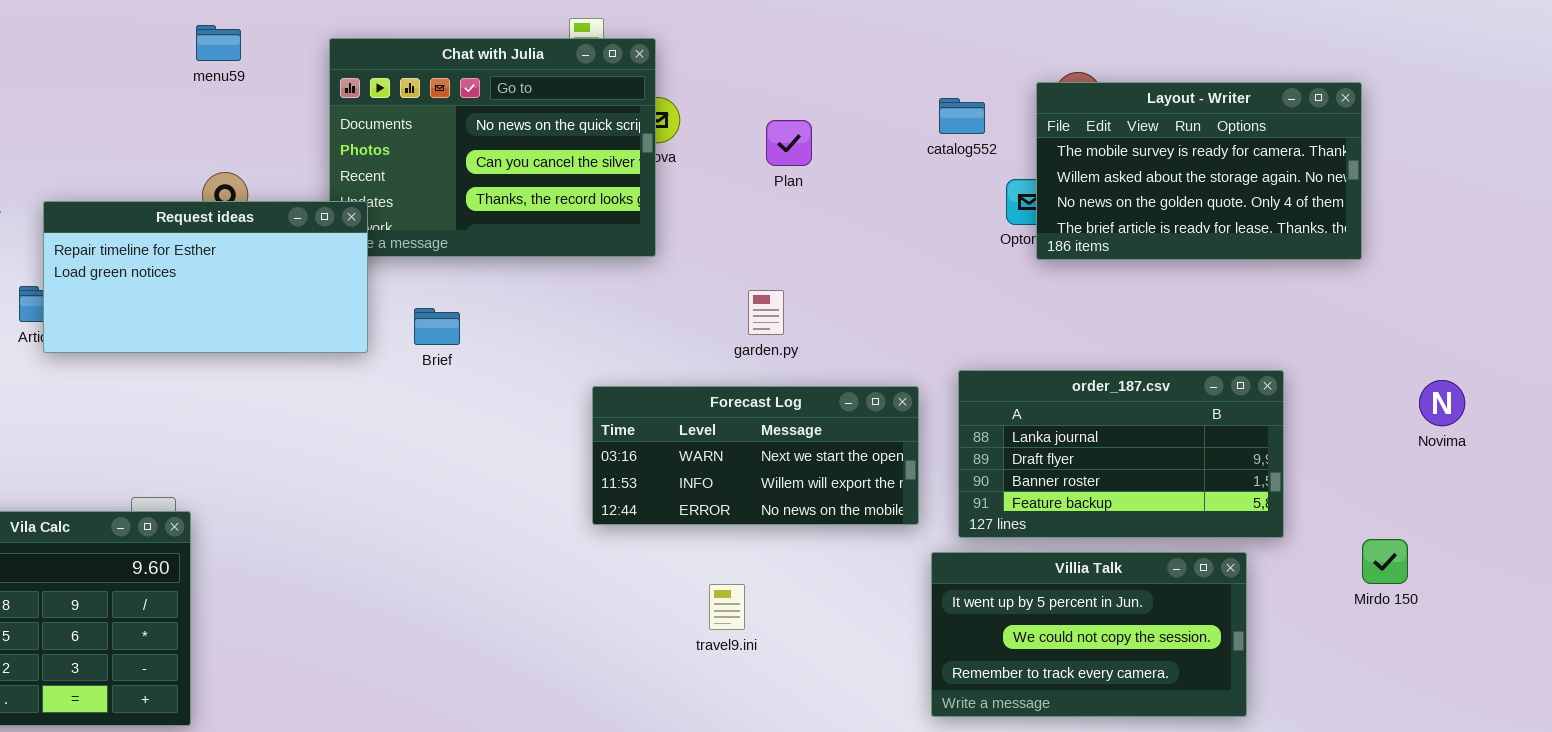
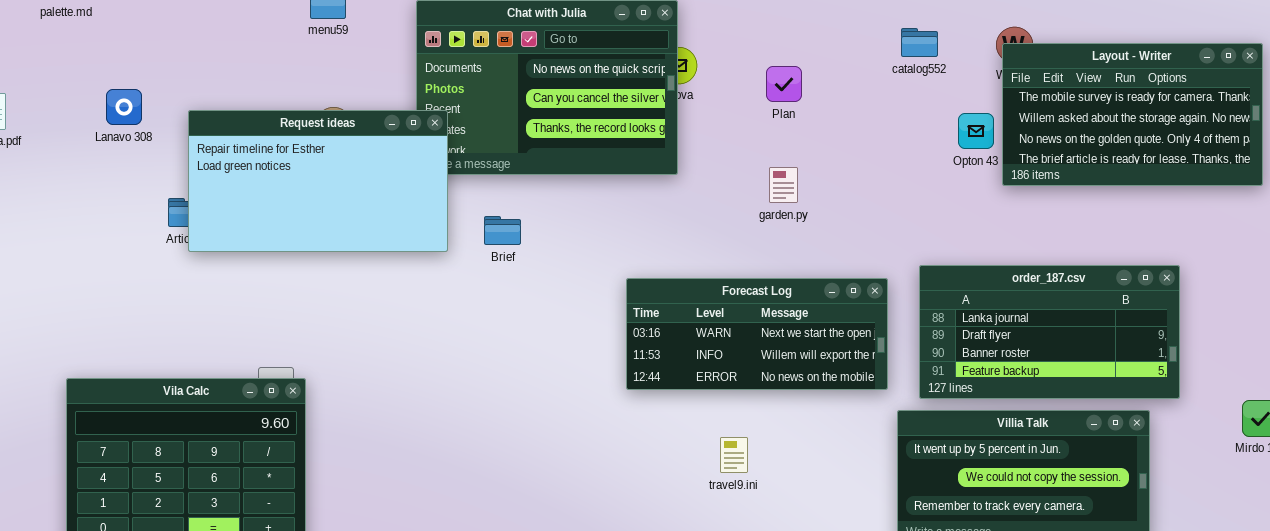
Layout - Writer: [1036,82,1362,260] -> [1002,43,1263,186], moved
catalog552: [939,98,985,134] -> [901,28,938,57], moved
Request ideas: [43,201,368,353] -> [188,110,448,252], resized
garden.py: [748,290,784,335] -> [769,167,798,203], moved

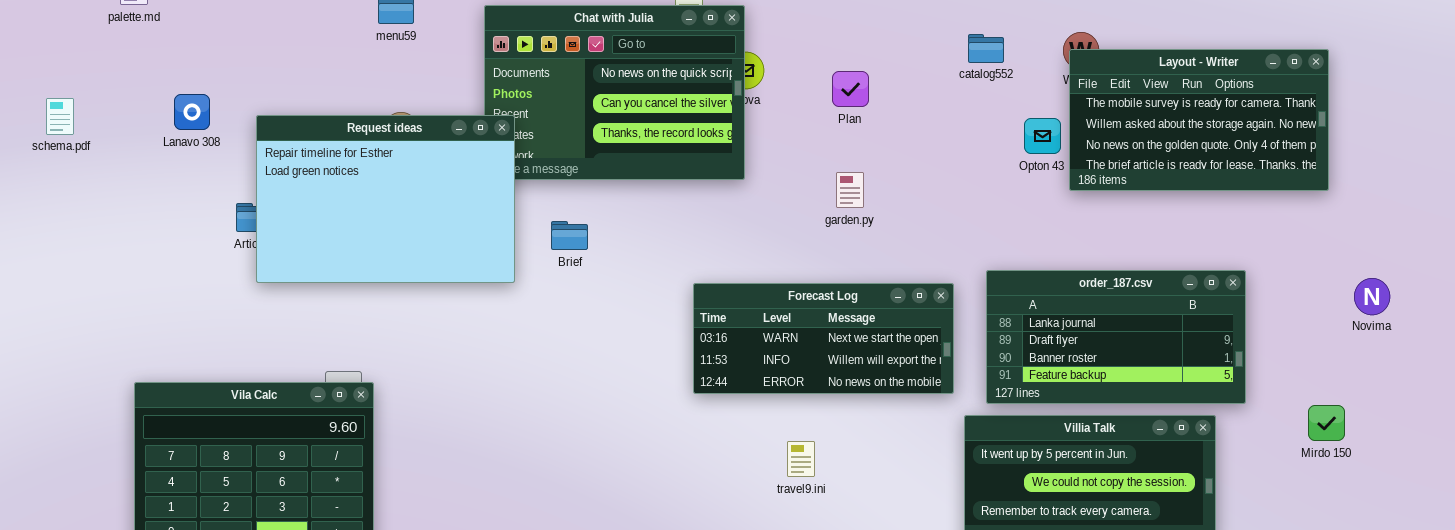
Request ideas: [188,110,448,252] -> [256,115,515,283], resized

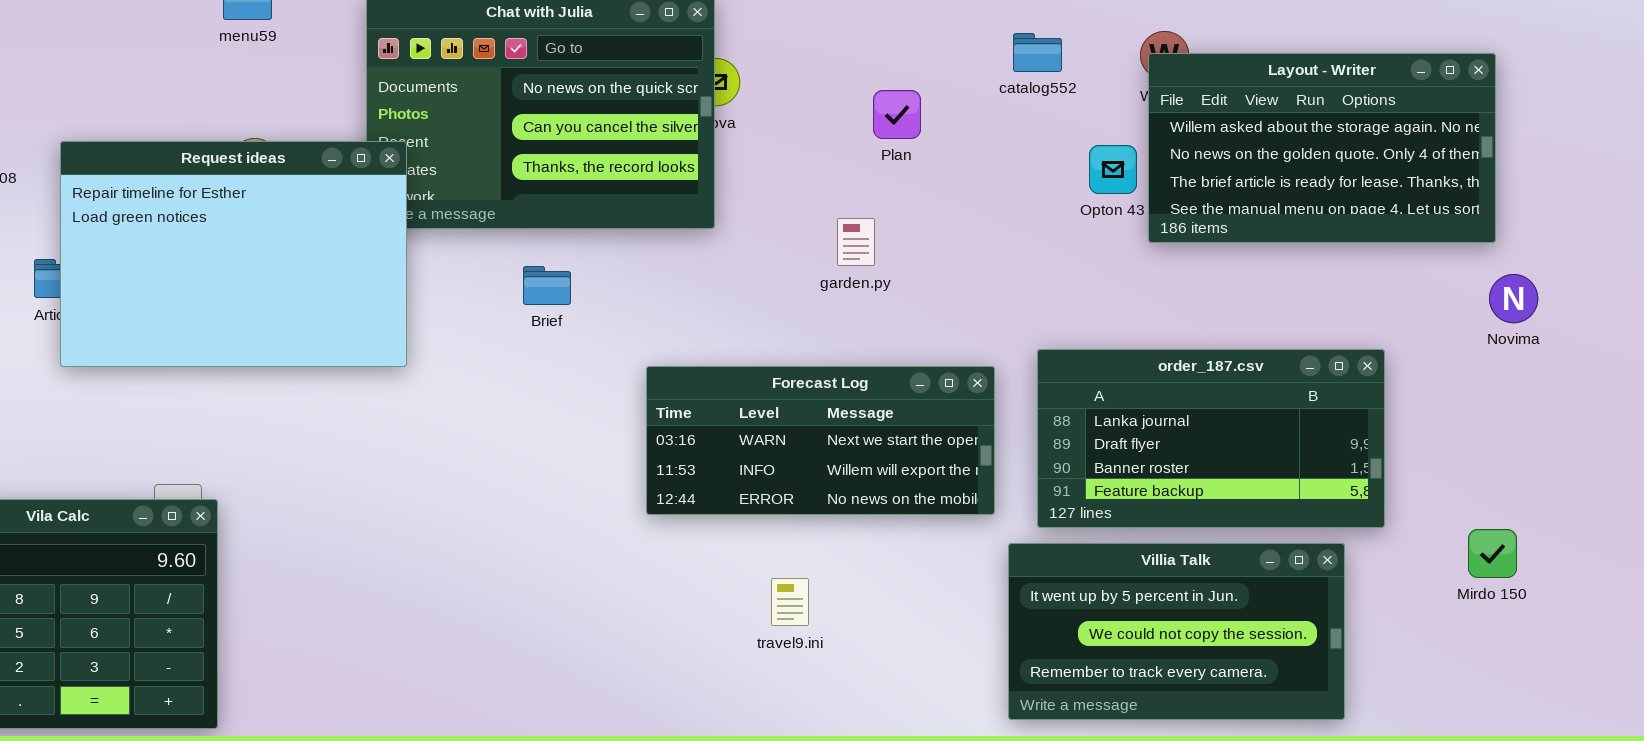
Layout - Writer: [1069,49,1329,191] -> [1148,53,1496,243], scrolled down 1 row
Plan: [832,71,869,107] -> [873,90,921,139], moved
Brief: [551,221,588,250] -> [523,266,571,305], moved
Novima: [1354,278,1390,315] -> [1489,274,1538,323], moved

